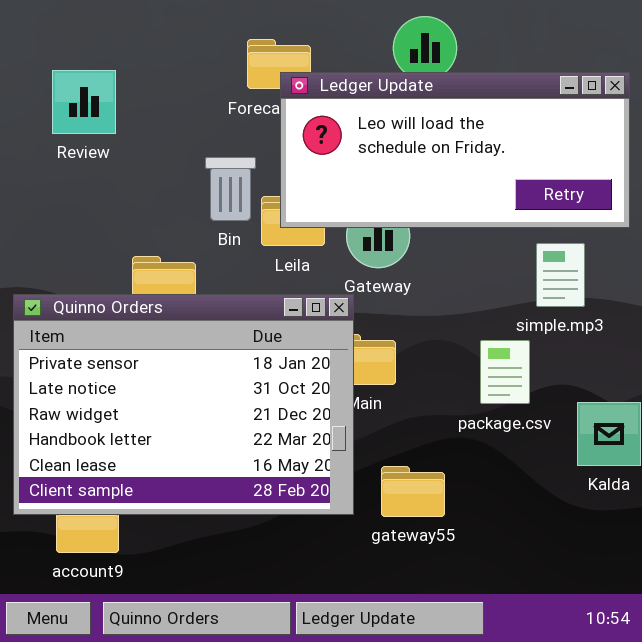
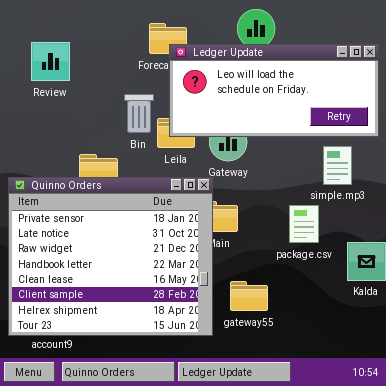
Quinno Orders: [13,294,354,515] -> [8,177,213,336], resized

